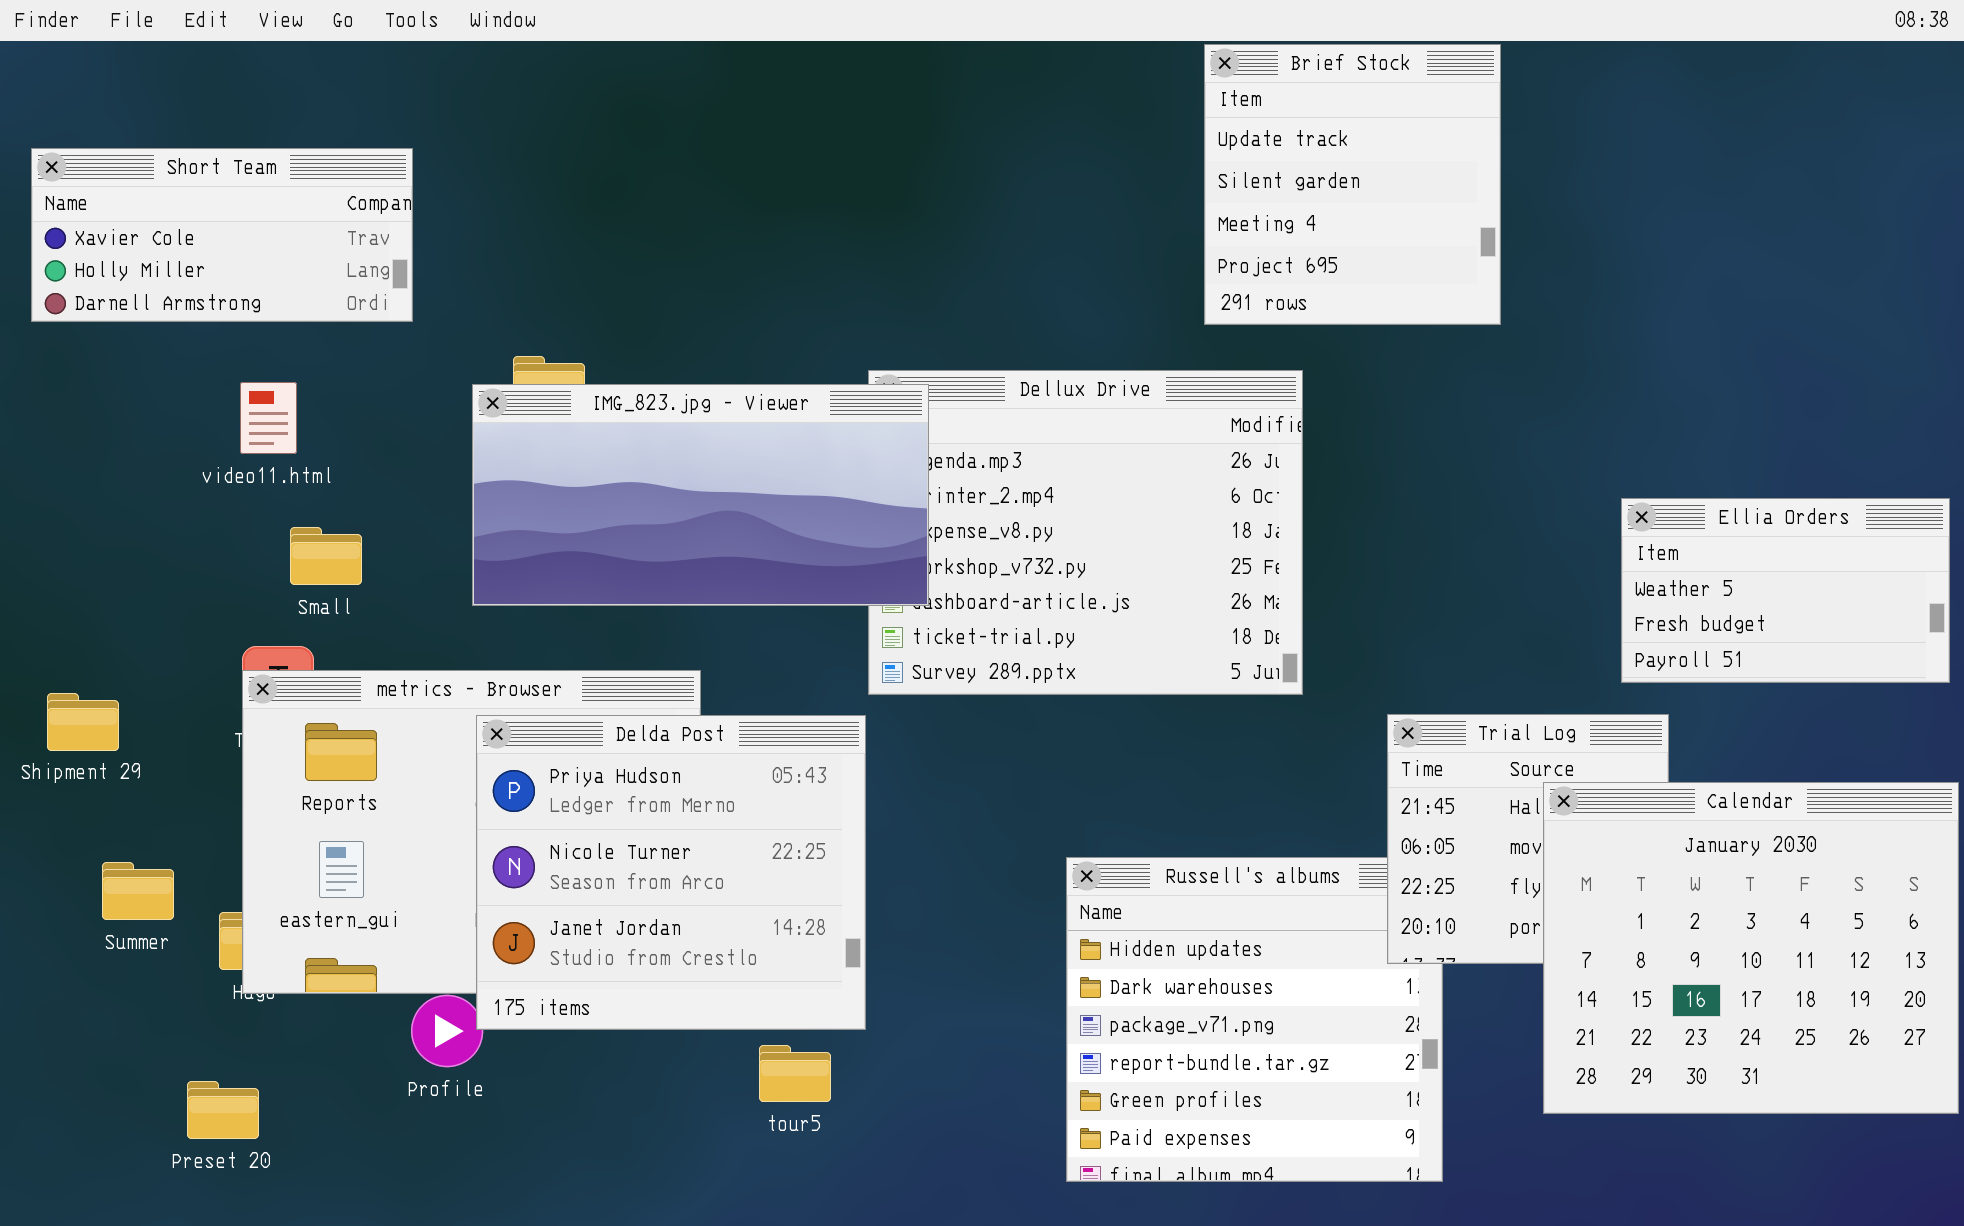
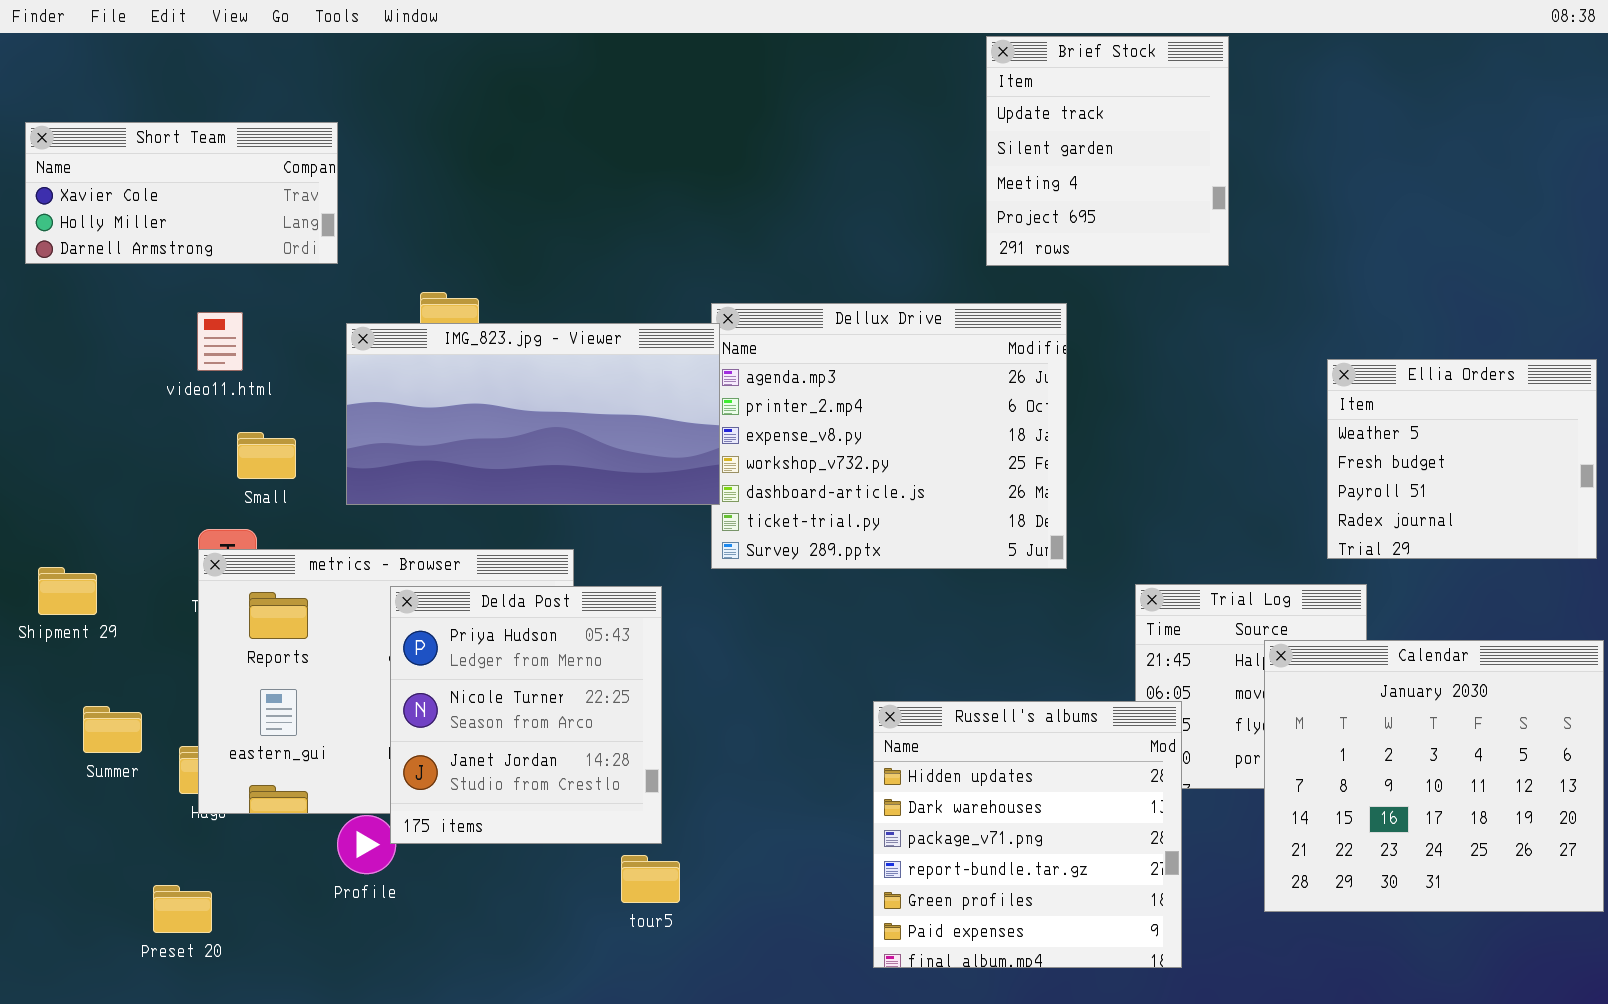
IMG_823.jpg - Viewer: [472,384,929,606] -> [346,323,720,505], moved
Ellia Orders: [1621,498,1950,683] -> [1327,359,1597,559], resized
Delda Post: [476,715,866,1030] -> [390,586,662,844], resized
Russell's albums: [1066,857,1443,1182] -> [873,701,1182,968], raised

